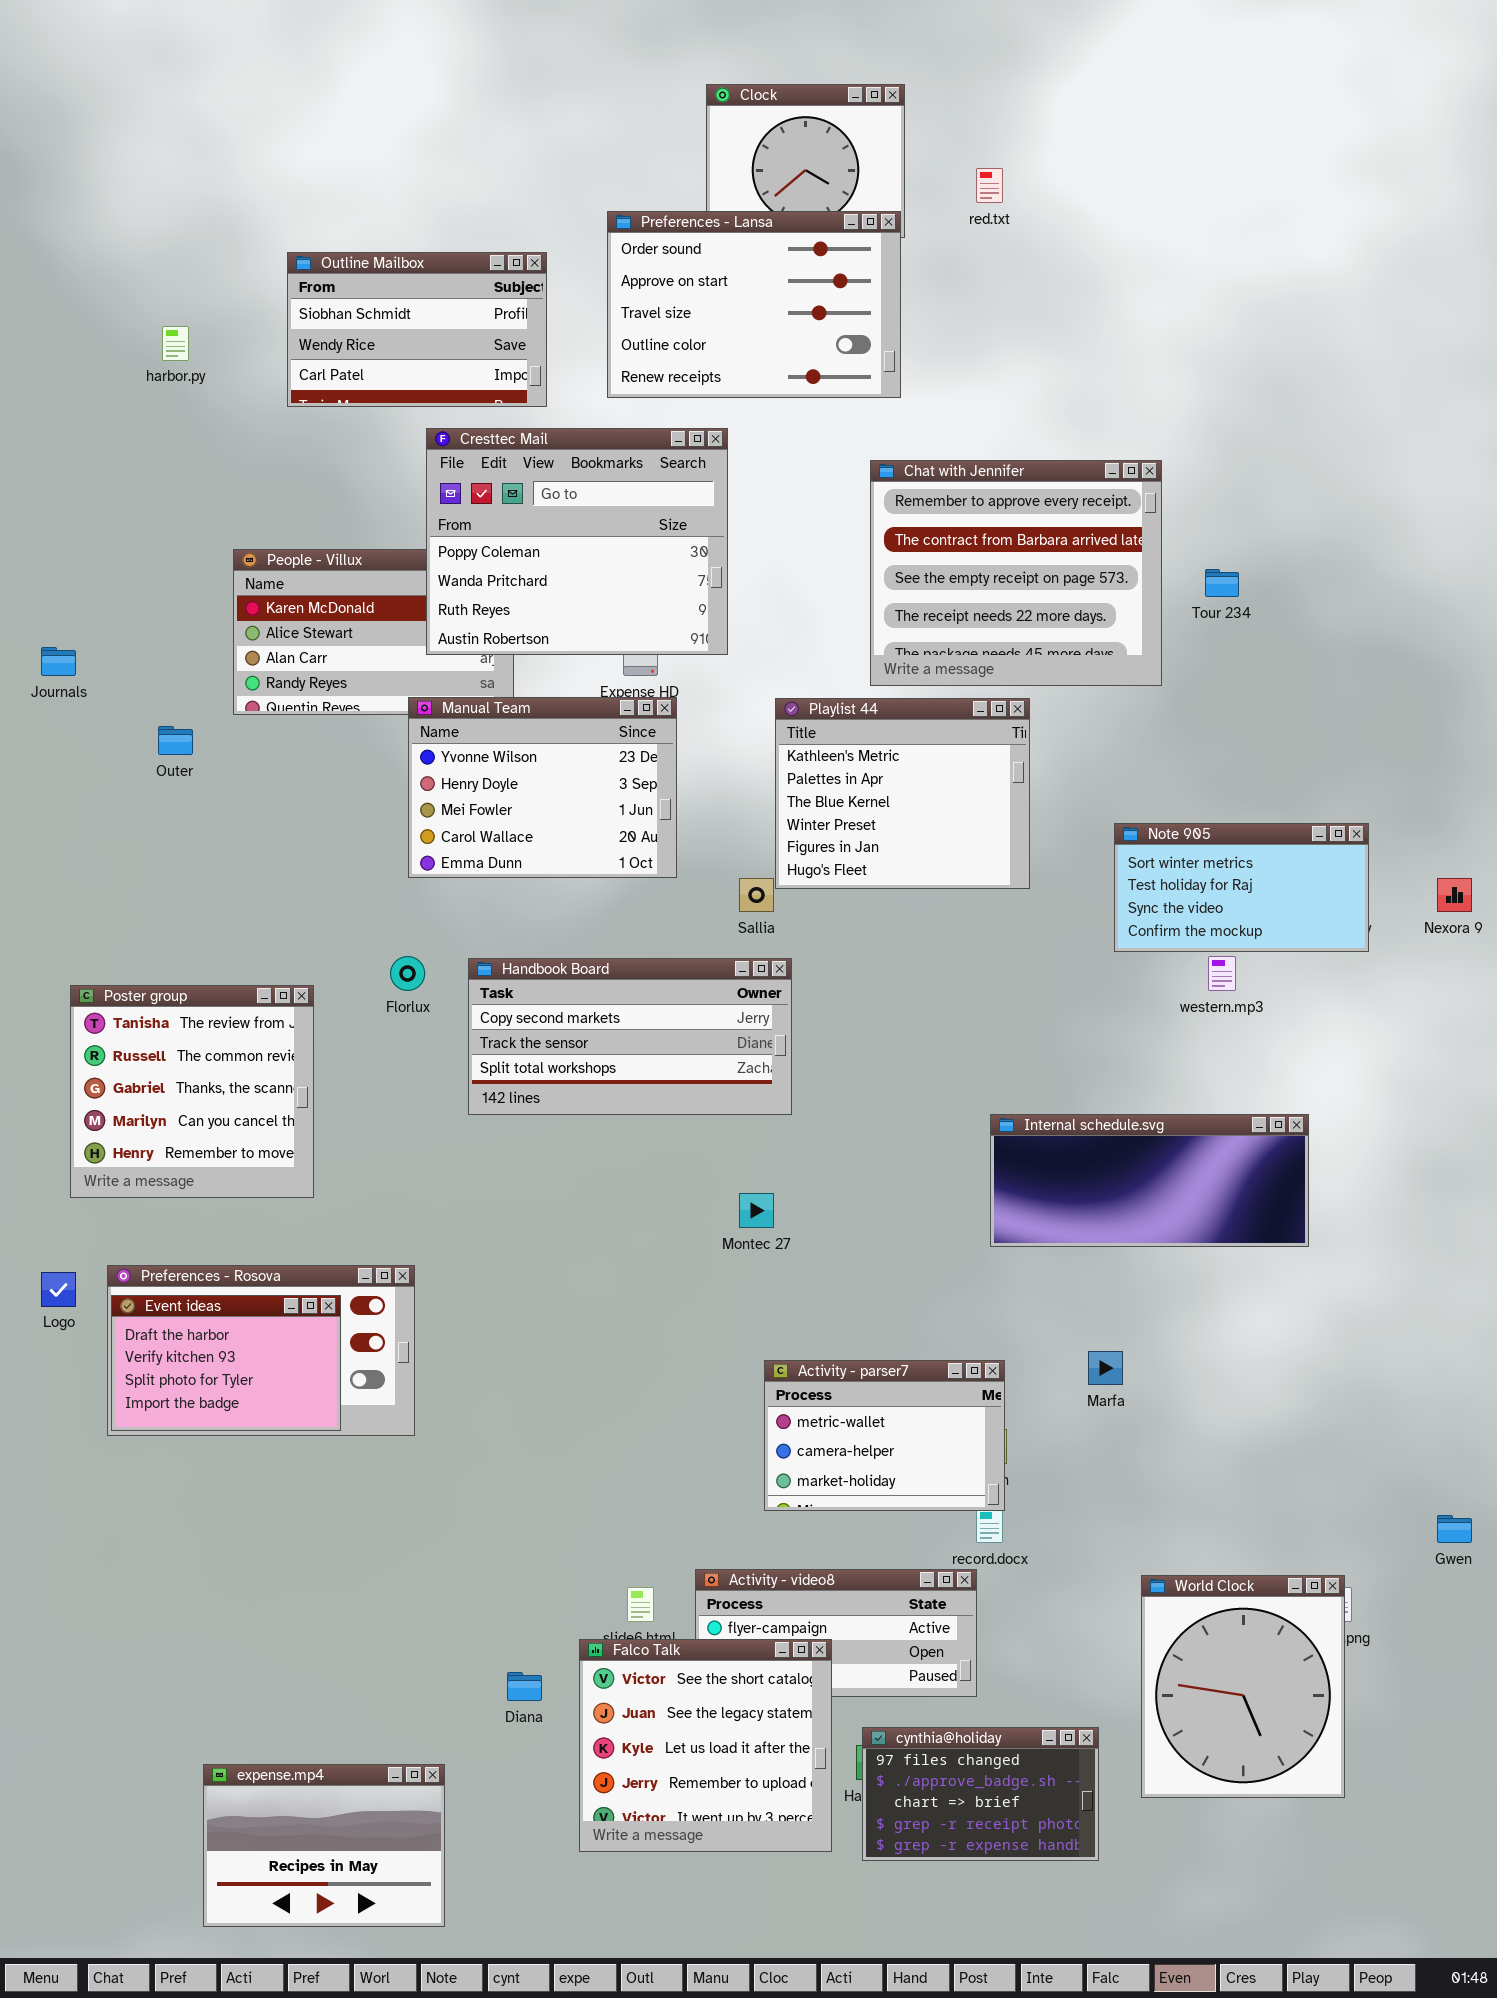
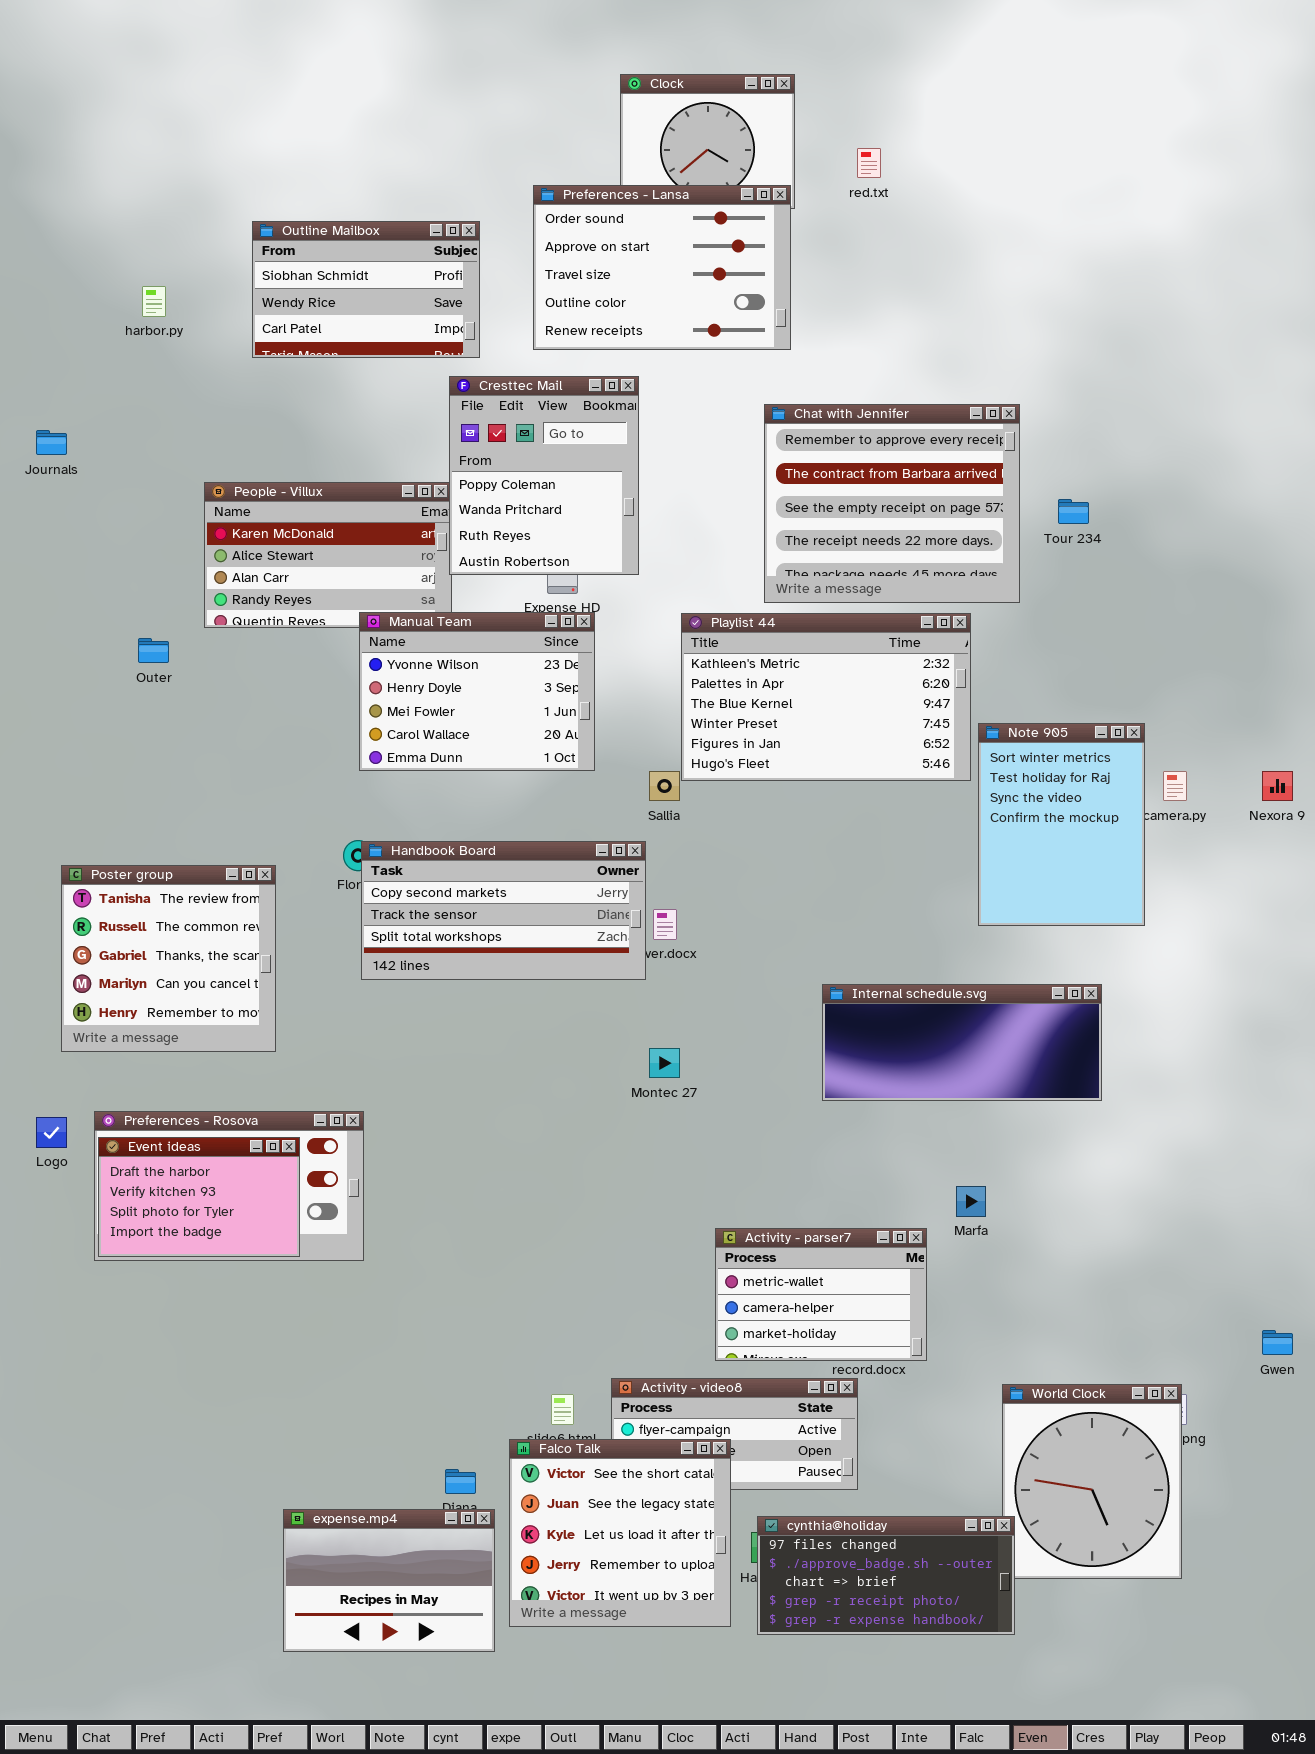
Cresttec Mail: [426,428,728,655] -> [449,376,639,575], resized
Journals: [41,647,76,676] -> [36,430,67,455], moved
Playlist 44: [775,698,1030,889] -> [681,613,971,781], resized
Note 905: [1114,823,1369,952] -> [978,723,1145,926], resized
Handbook Board: [468,958,792,1115] -> [361,841,646,980], moved
Internal schedule.svg: [990,1114,1309,1247] -> [822,984,1102,1101], moved
Activity - parser7: [764,1360,1005,1511] -> [715,1228,927,1361], moved
cynthia@holiday: [862,1727,1099,1861] -> [757,1516,1015,1635], resized
expense.mp4: [203,1764,445,1927] -> [283,1509,495,1652], moved

